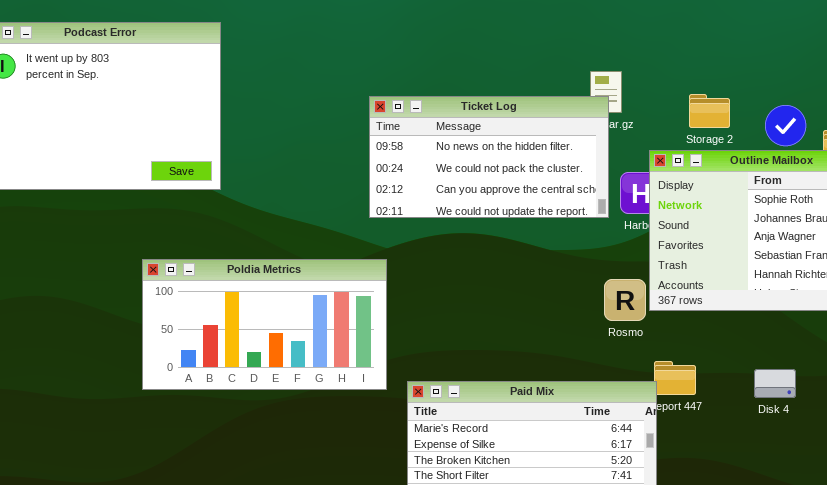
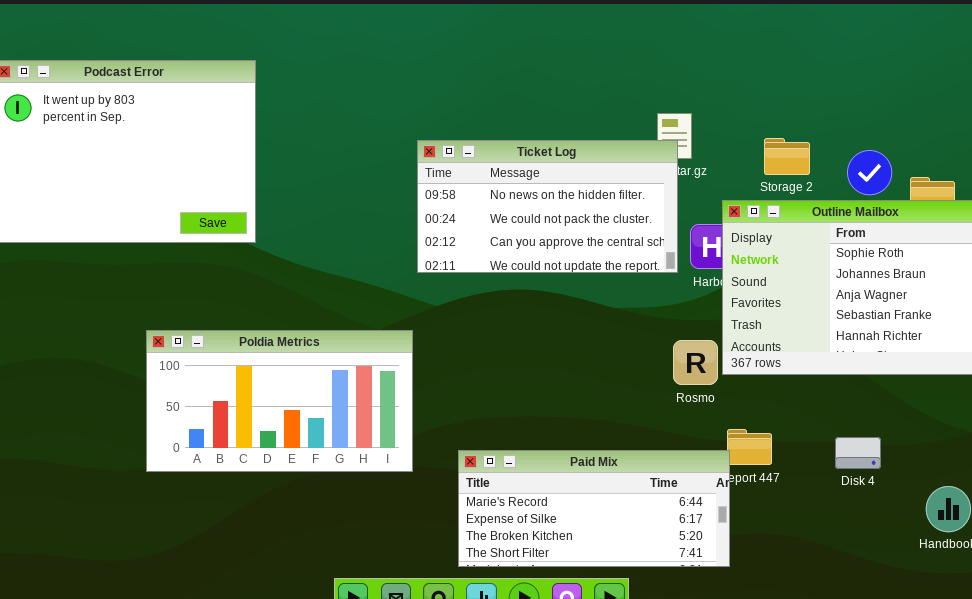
Poldia Metrics: [142,259,387,390] -> [146,330,413,472], moved

